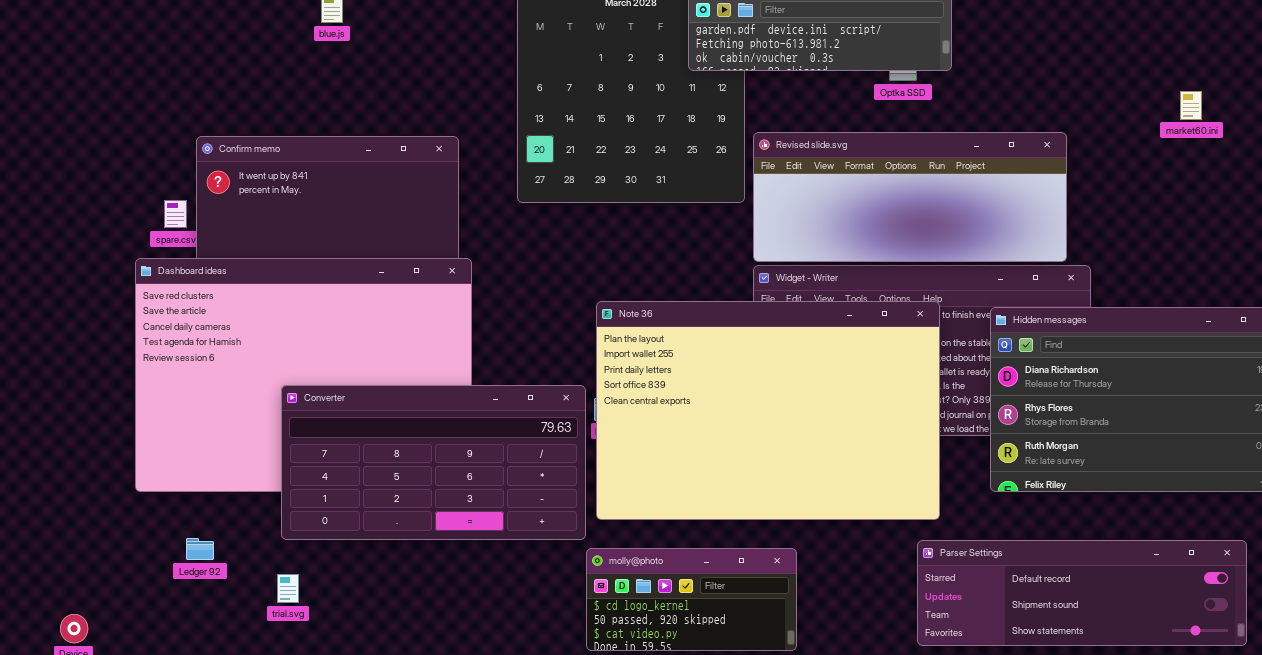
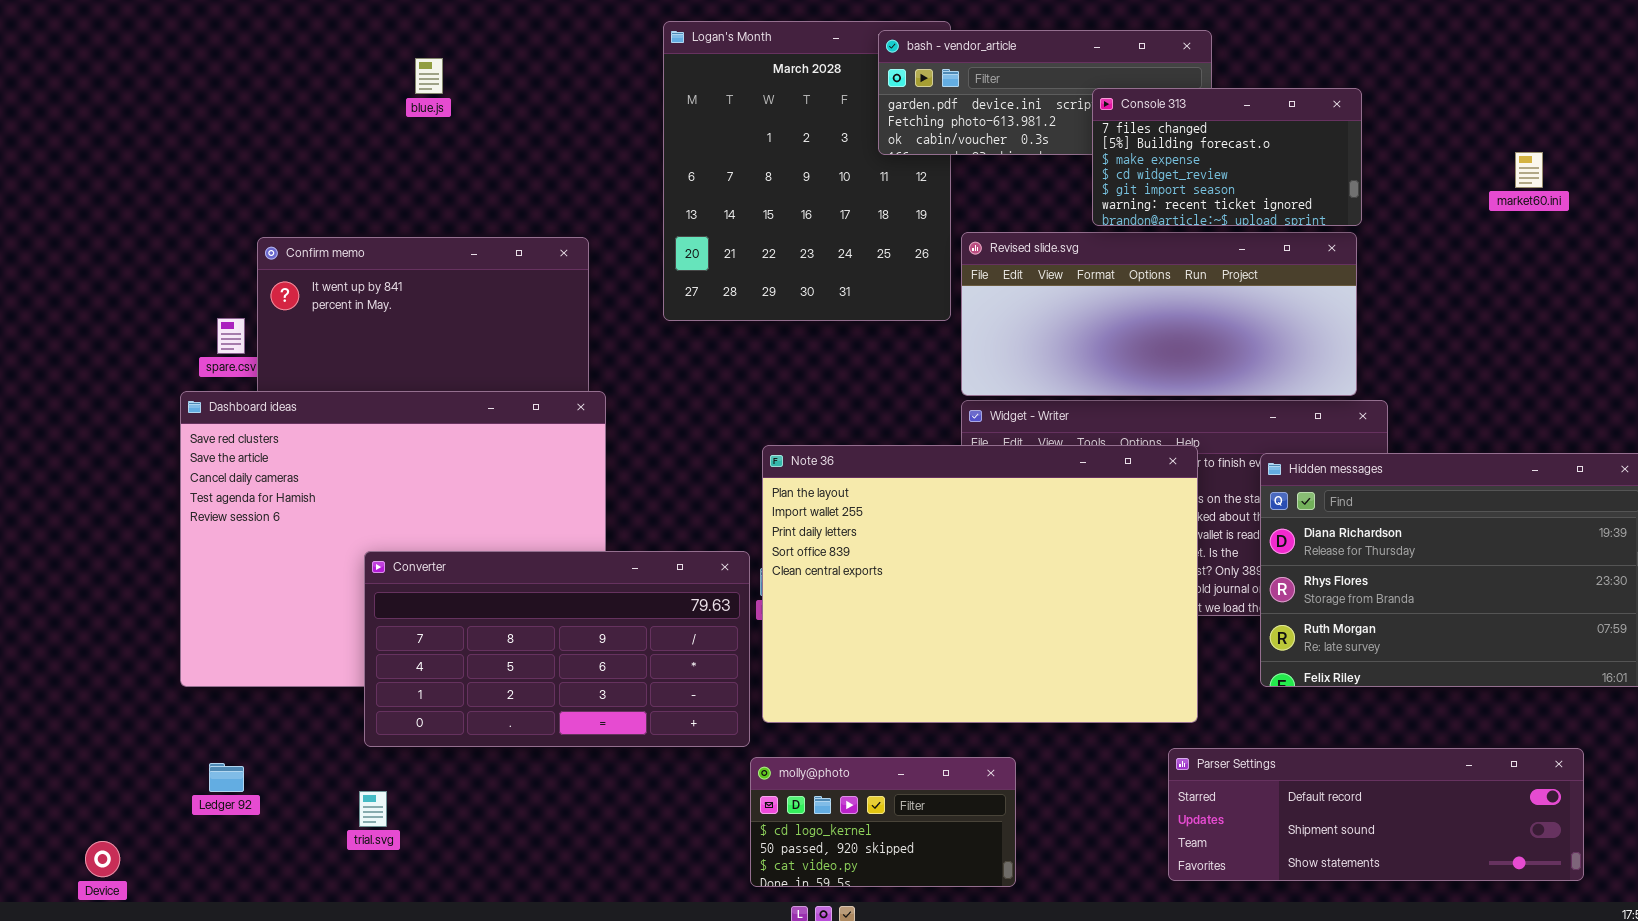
Console 313: none -> [1092,88,1362,226], opened
market60.ini: [1180,91,1202,120] -> [1515,152,1543,188], moved
Ledger 92: [186,538,214,560] -> [209,763,244,792], moved

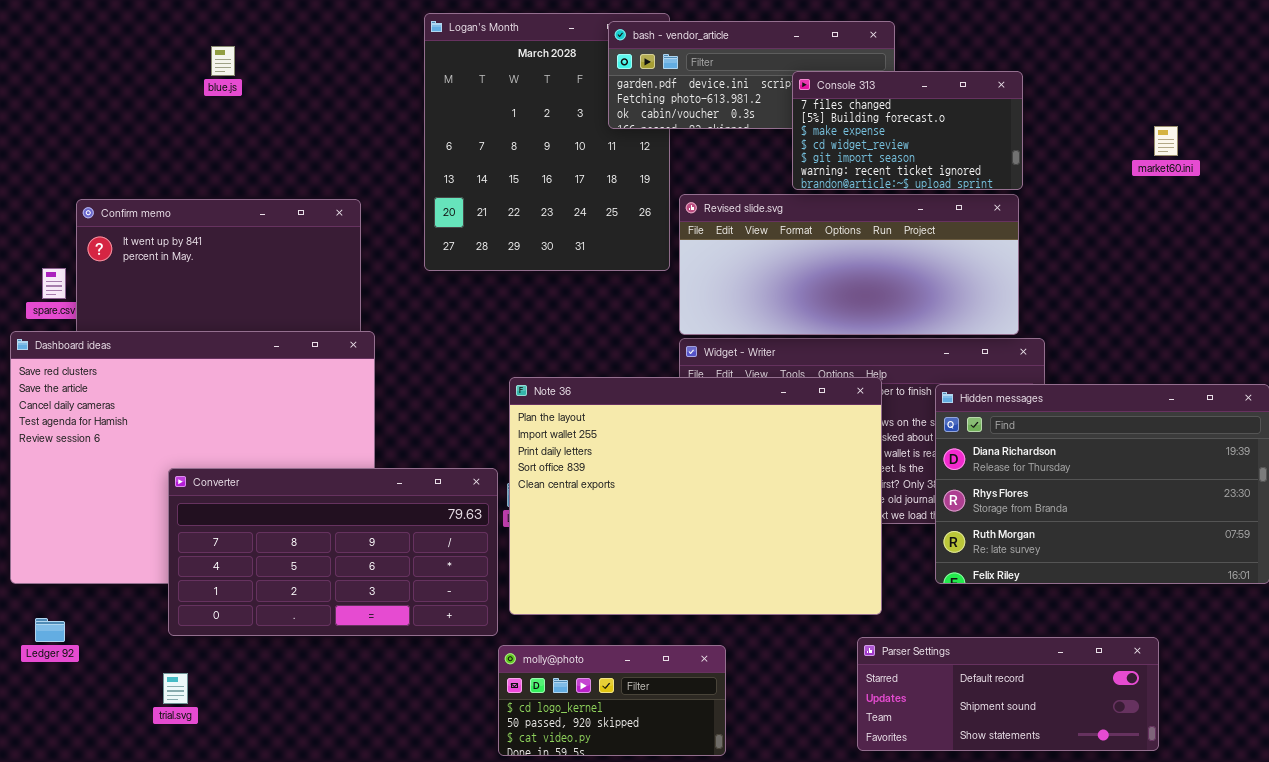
Parser Settings: [1168,748,1584,881] -> [857,637,1159,751], resized
Ledger 92: [209,763,244,792] -> [35,618,65,642], moved

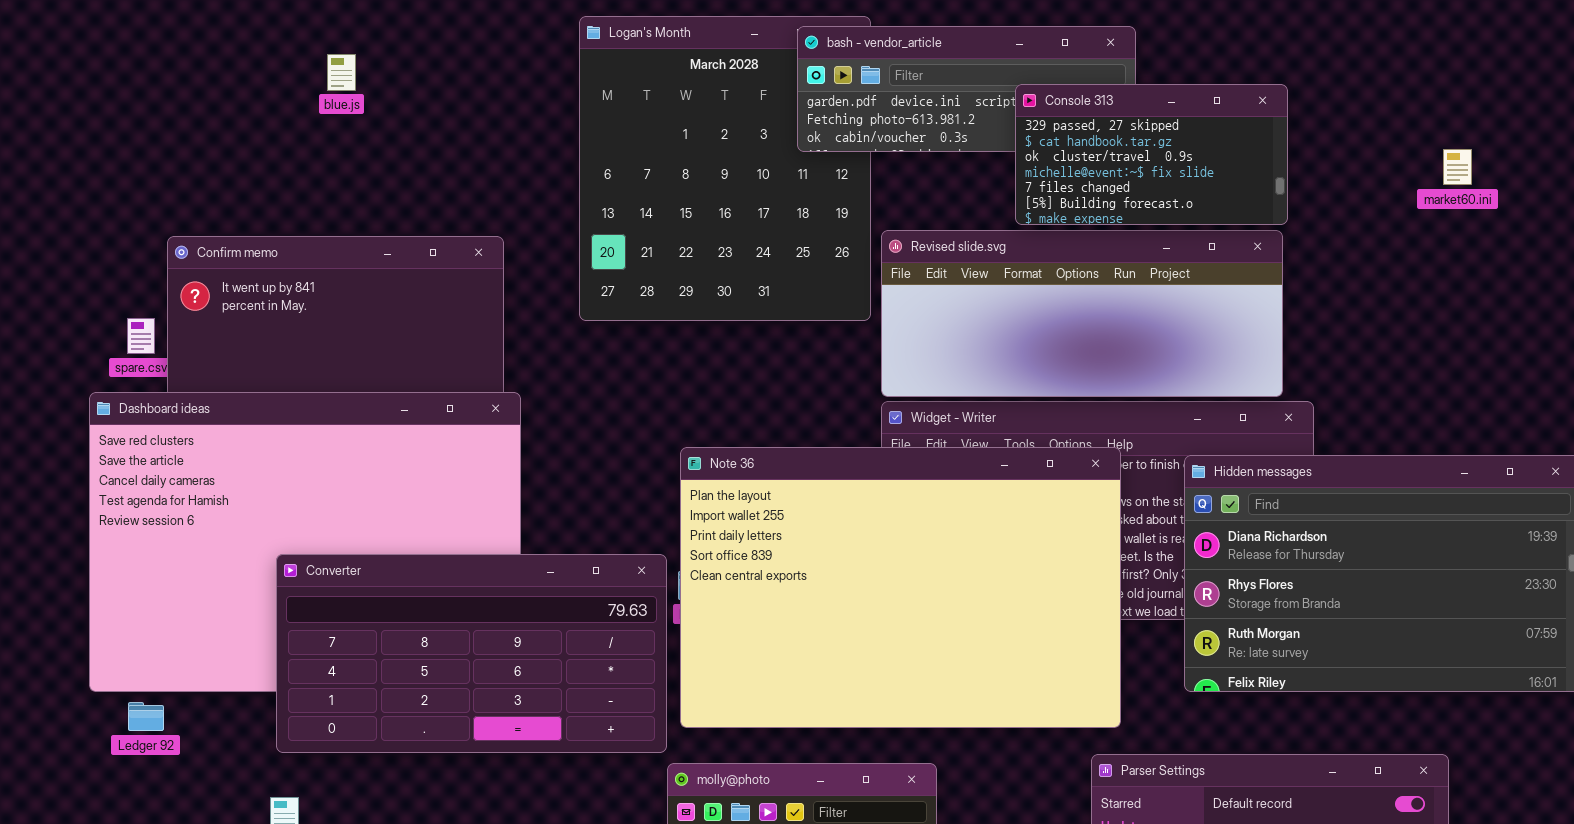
Console 313: [792,71,1023,190] -> [1015,84,1288,225], scrolled up 4 rows
Ledger 92: [35,618,65,642] -> [128,702,164,731], moved

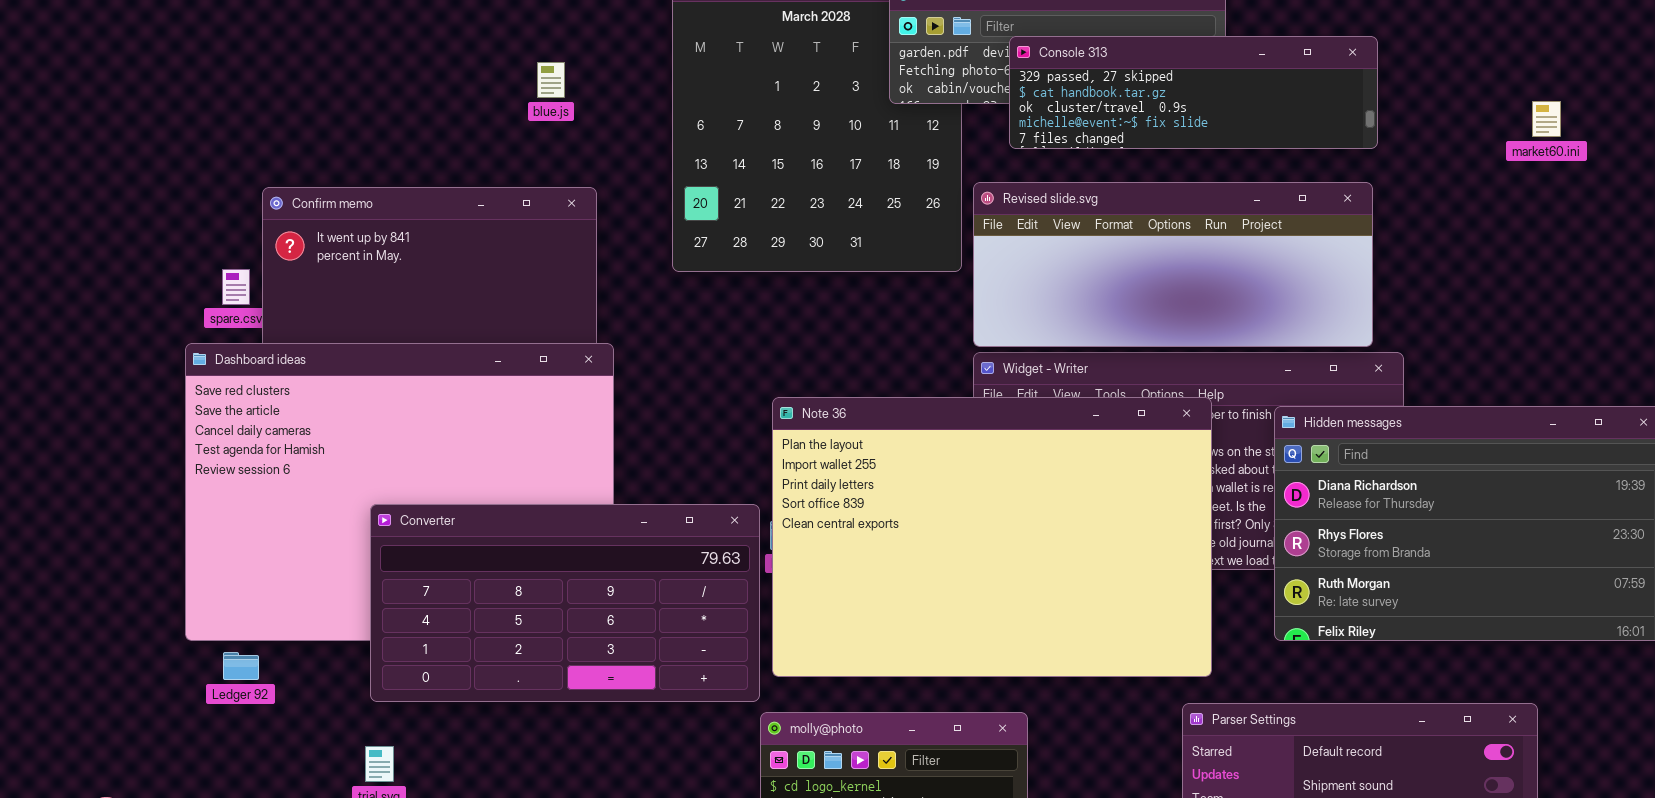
blue.js: [327,54,356,91] -> [537,62,565,98], moved
Console 313: [1015,84,1288,225] -> [1009,36,1378,149], resized

